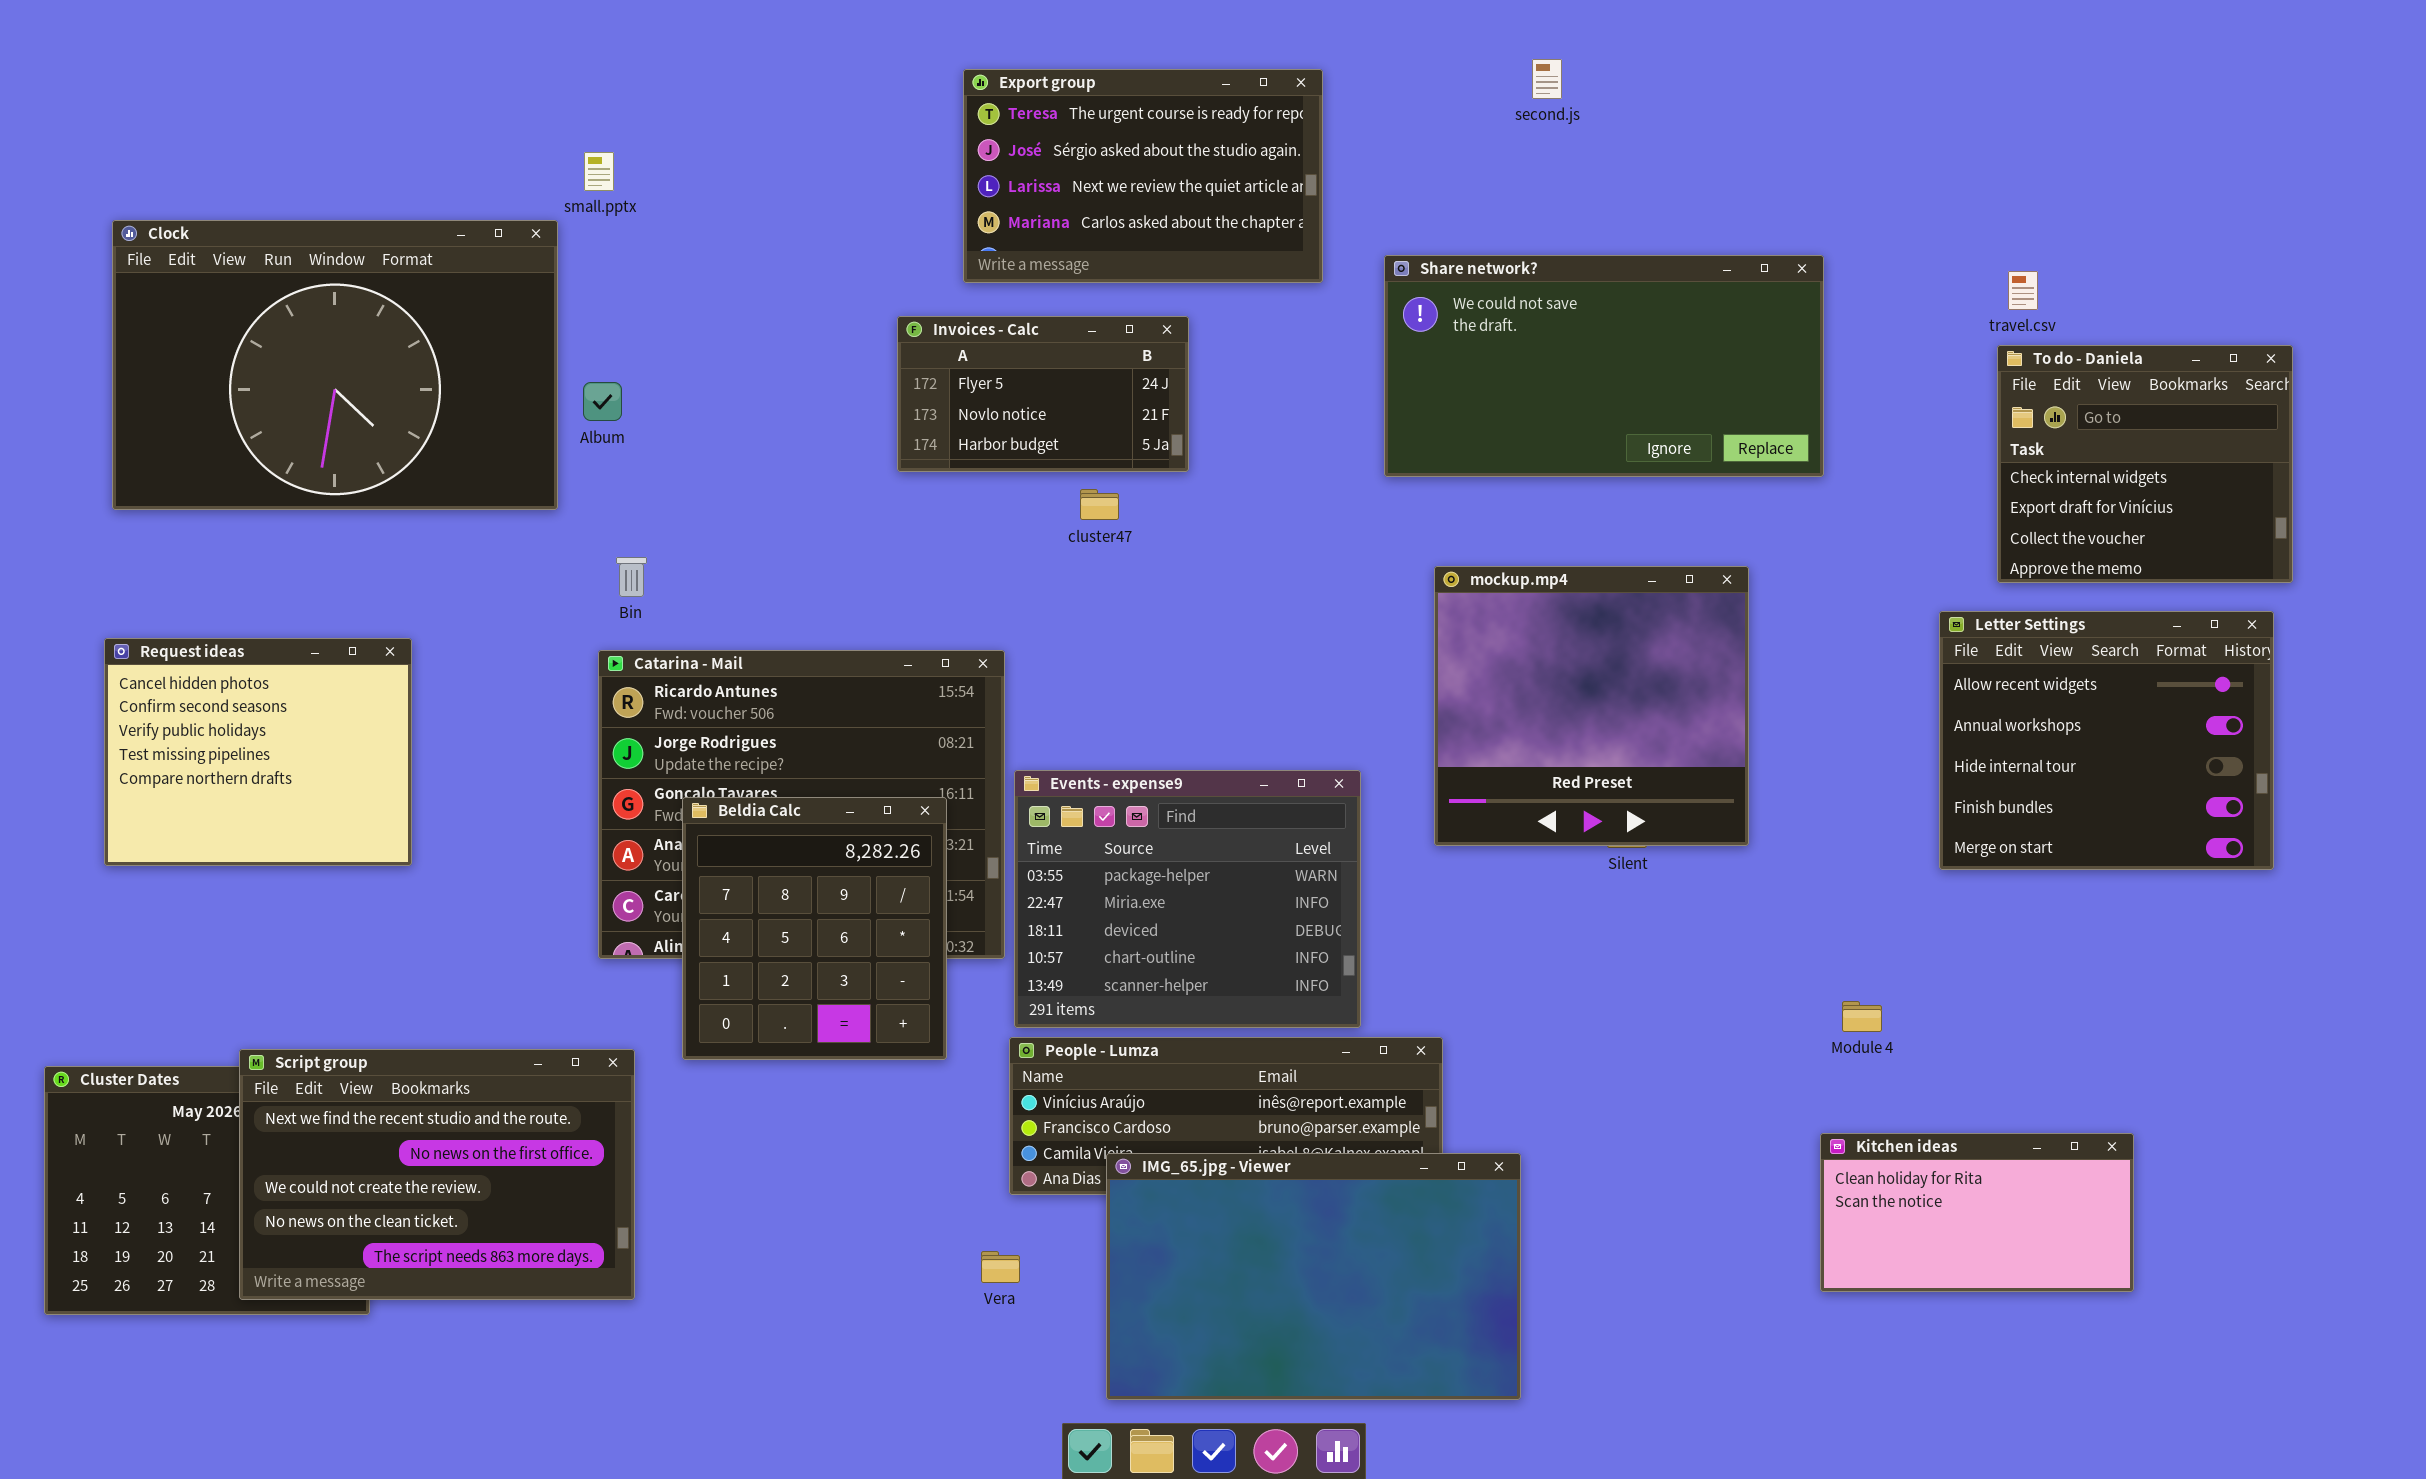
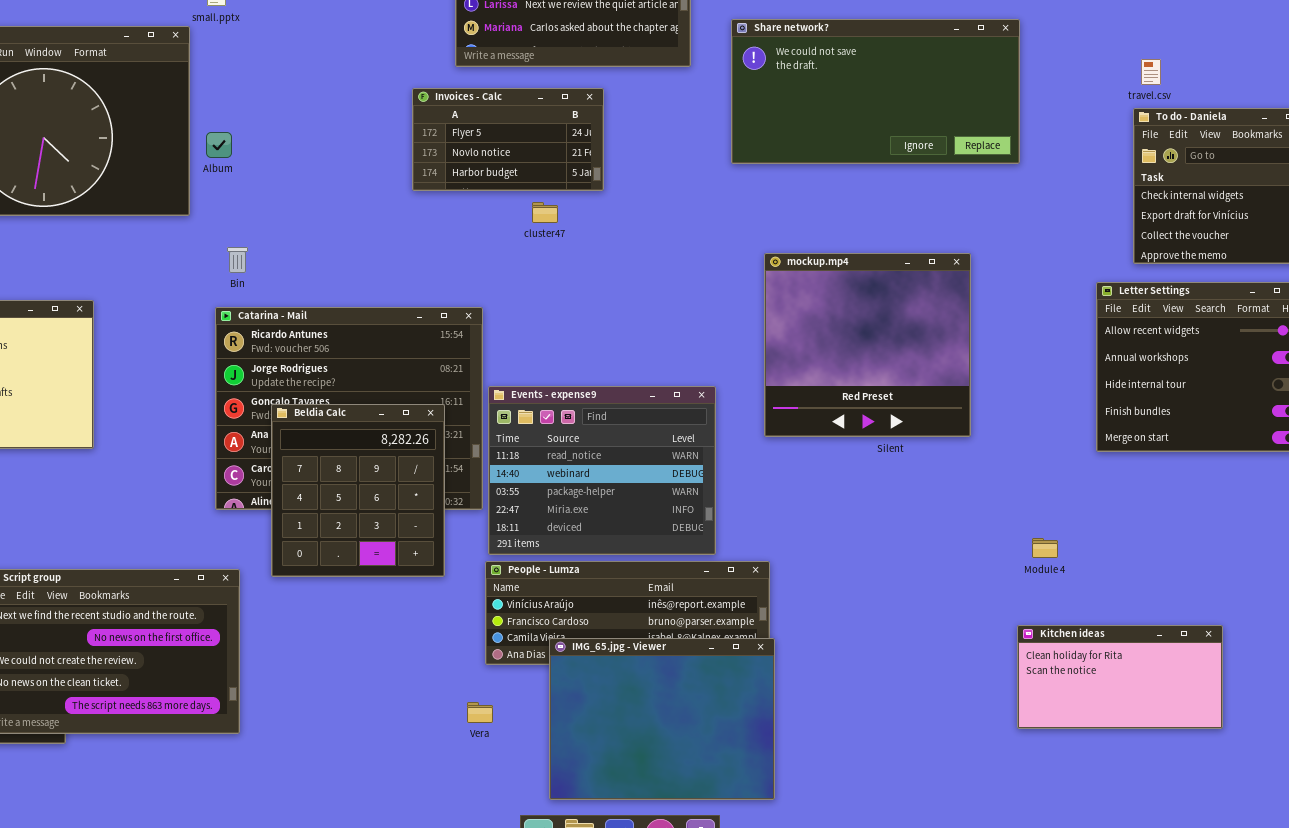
Share network?: [1384,255,1824,477] -> [731,19,1020,164], moved
Events - expense9: [1014,770,1361,1028] -> [488,386,716,555], scrolled up 2 rows
IMG_65.jpg - Viewer: [1106,1153,1521,1400] -> [549,638,775,800], resized

